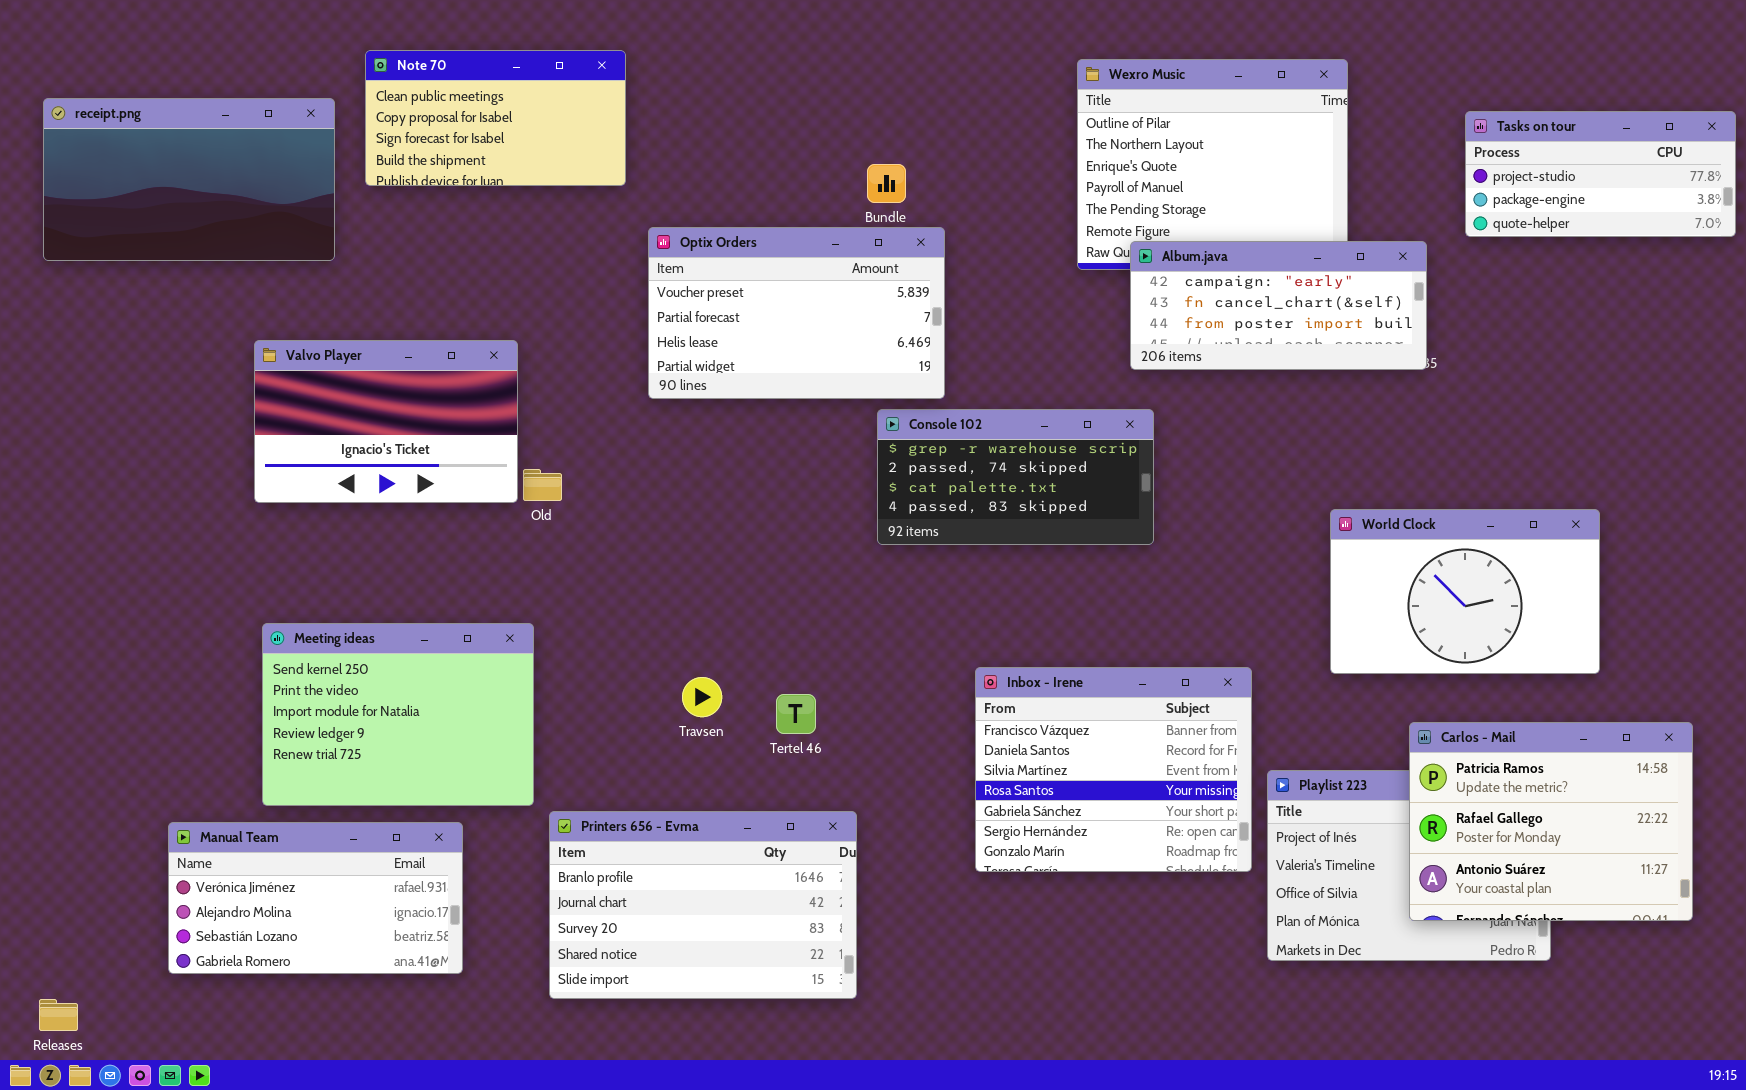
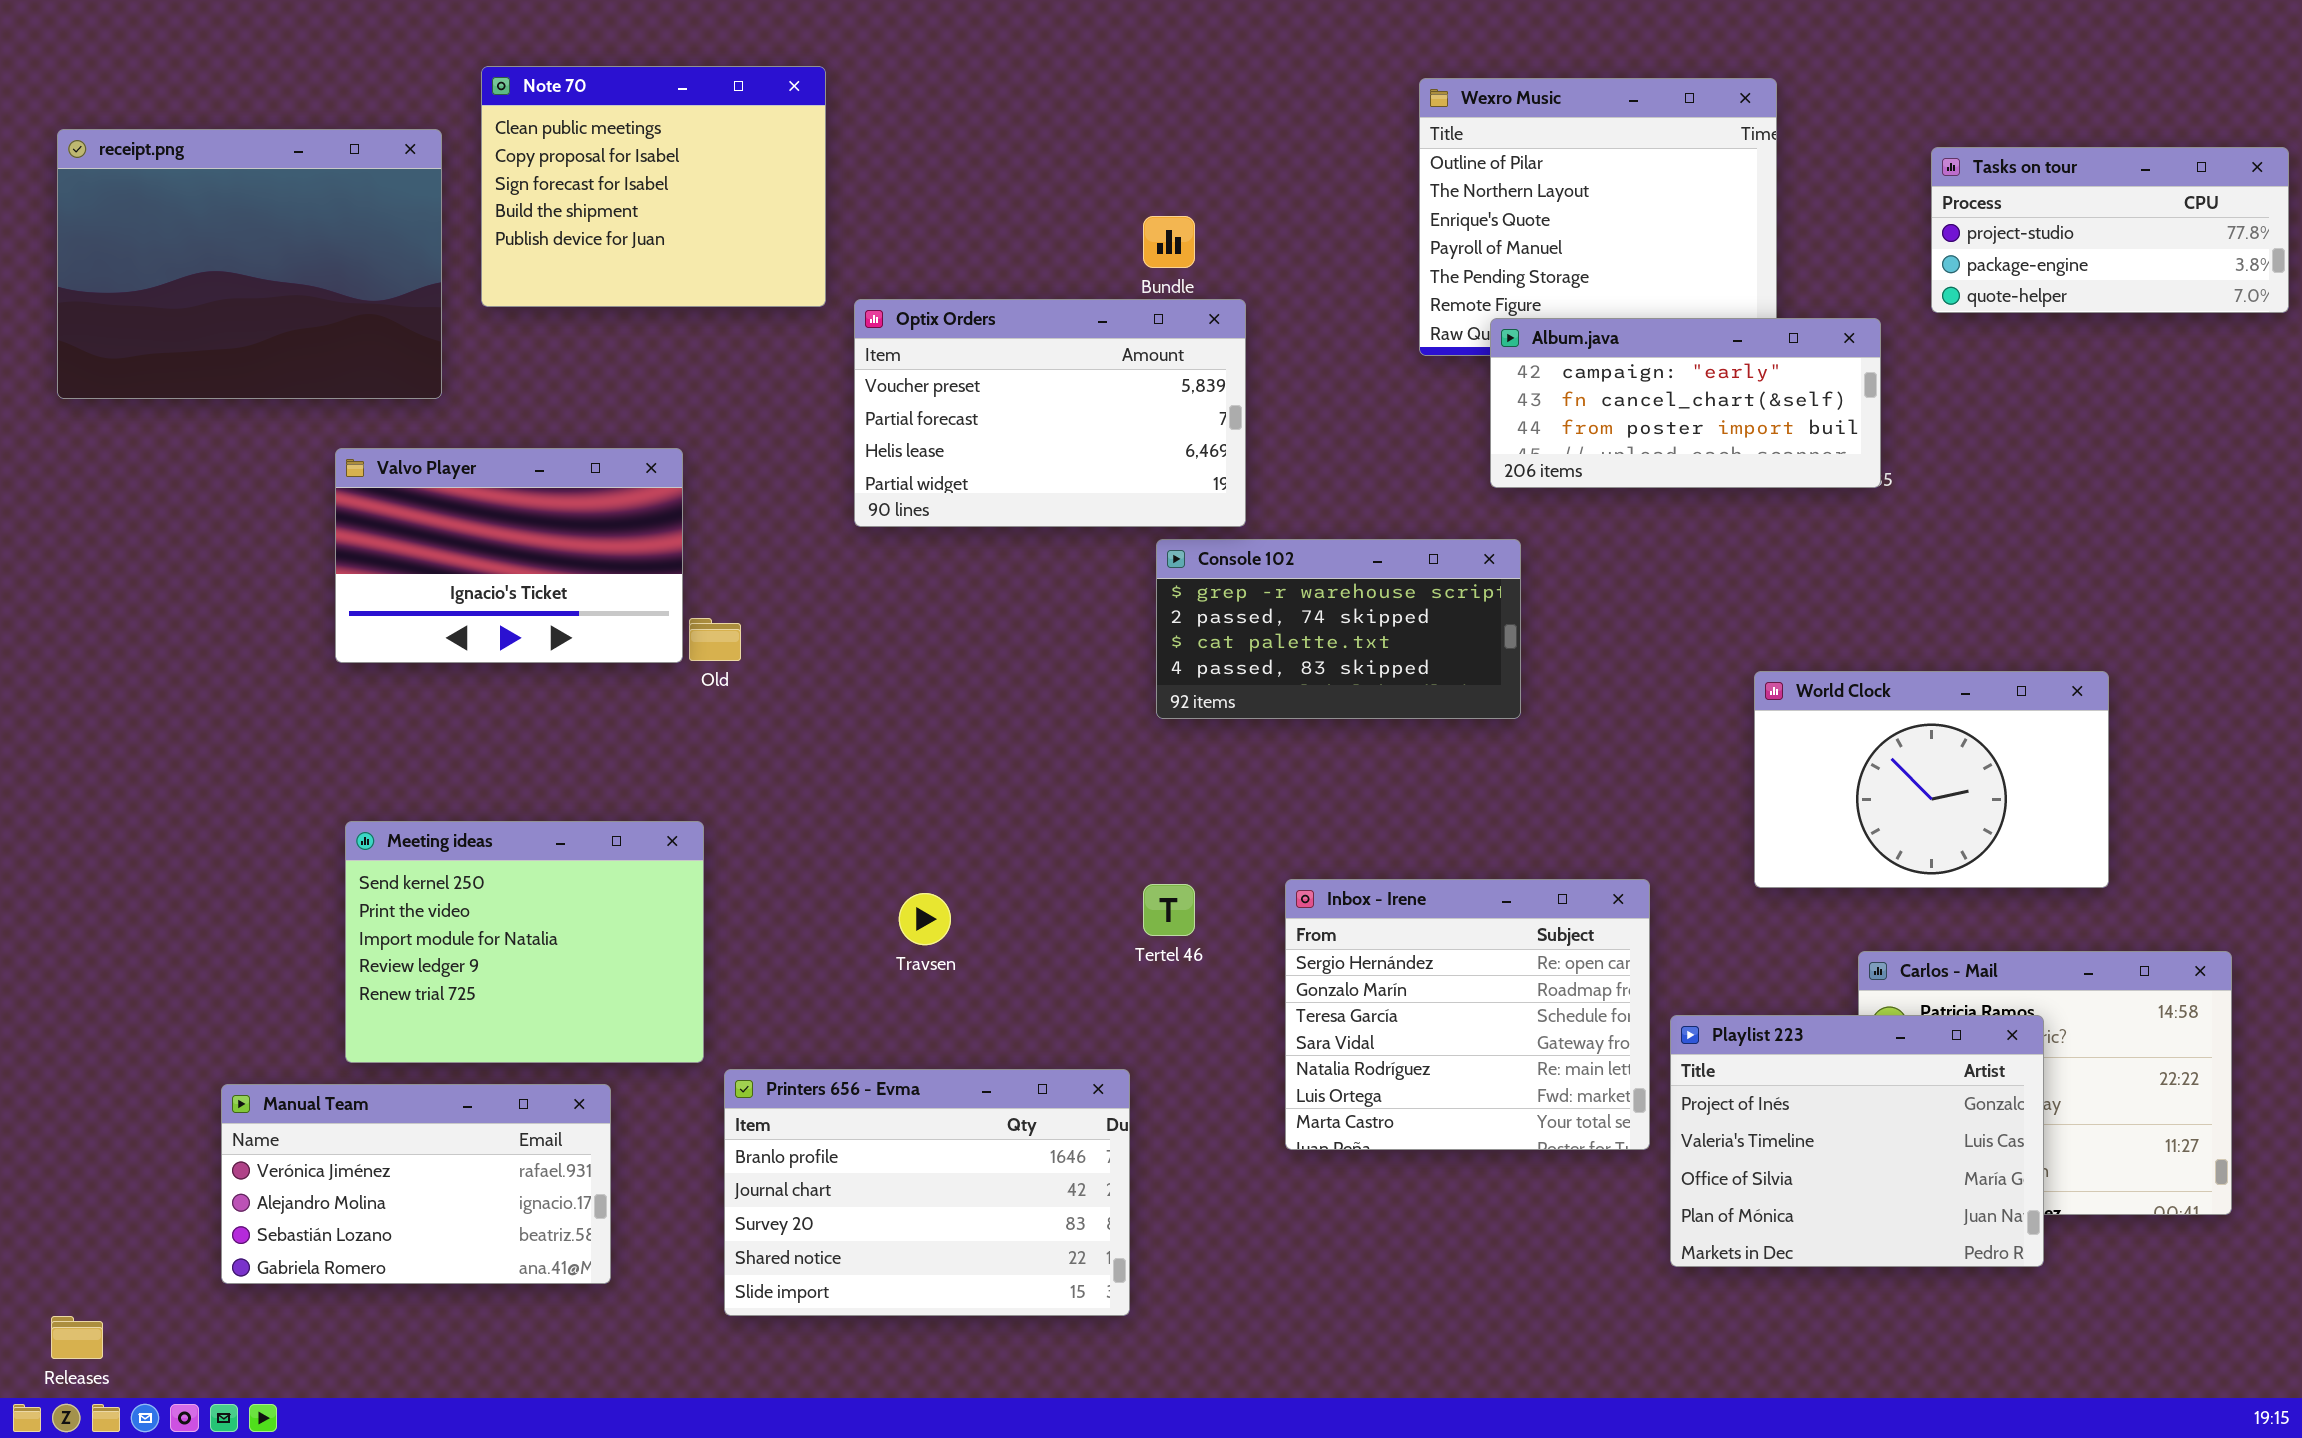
Note 70: [365,50,626,186] -> [481,66,826,307], resized
receipt.png: [43,98,335,261] -> [57,129,442,399], resized
Inbox - Irene: [975,667,1252,872] -> [1285,879,1650,1150], scrolled down 5 rows
Tertel 46: [776,694,816,734] -> [1143,884,1195,936], moved
Playlist 223: [1267,770,1551,961] -> [1670,1015,2044,1267], raised

